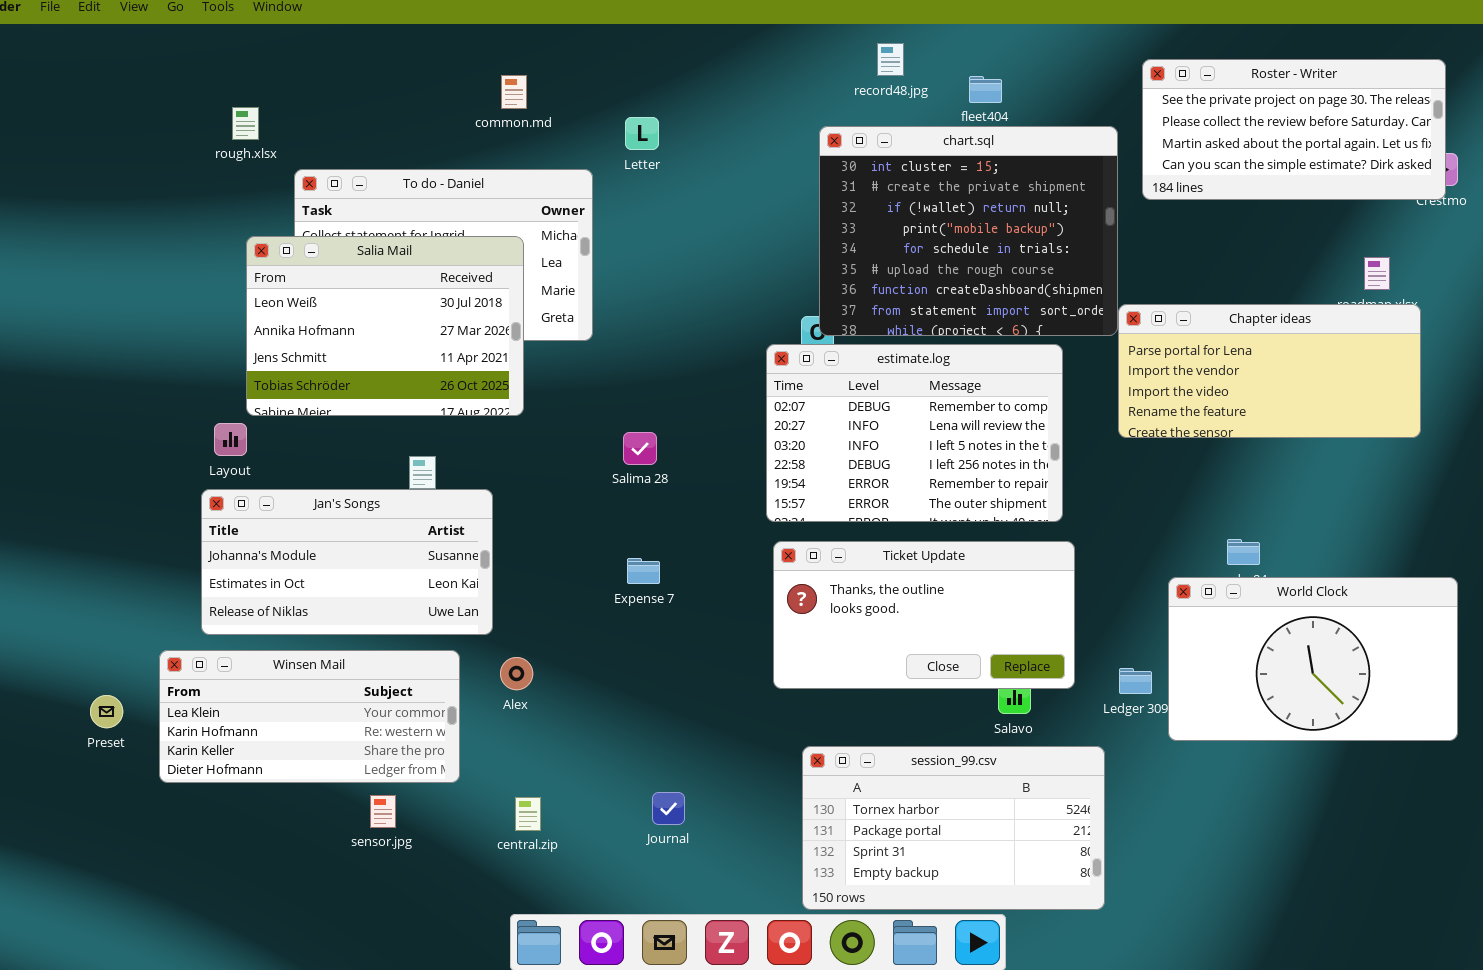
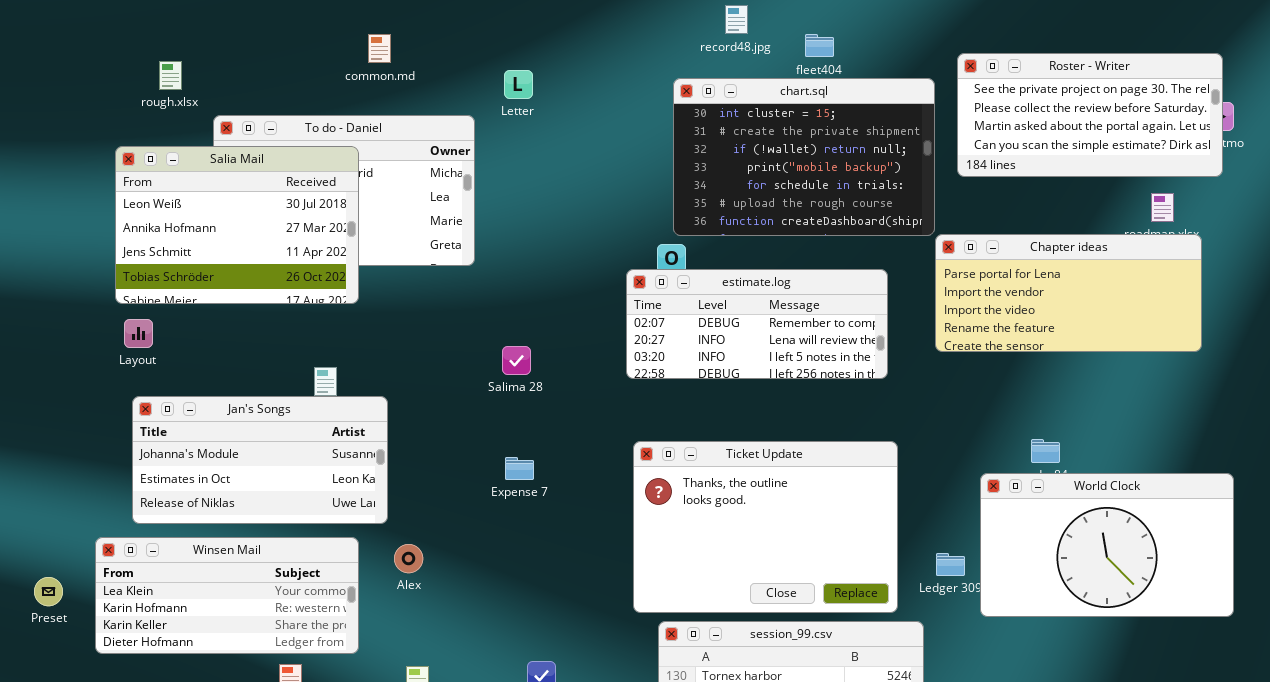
Roster - Writer: [1142,59,1446,200] -> [957,53,1223,177], moved
common.md: [501,75,527,109] -> [368,34,391,63], moved
chart.sql: [819,126,1118,336] -> [673,78,935,236], resized
Salia Mail: [246,236,524,416] -> [115,146,359,304], moved
estimate.log: [766,344,1063,522] -> [626,269,888,379], resized
Layout: [214,423,247,456] -> [124,319,153,348], moved
Ticket Update: [773,541,1075,689] -> [633,441,898,613], resized

